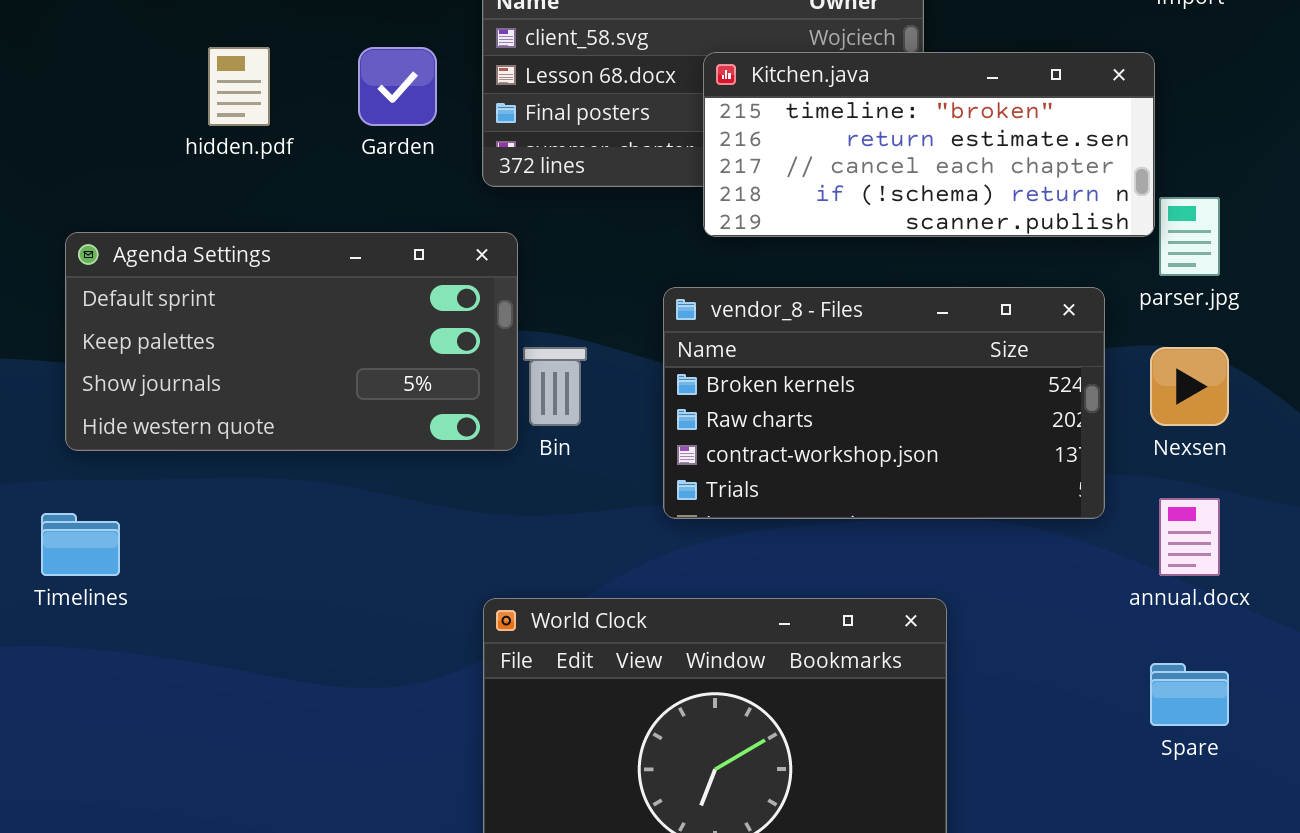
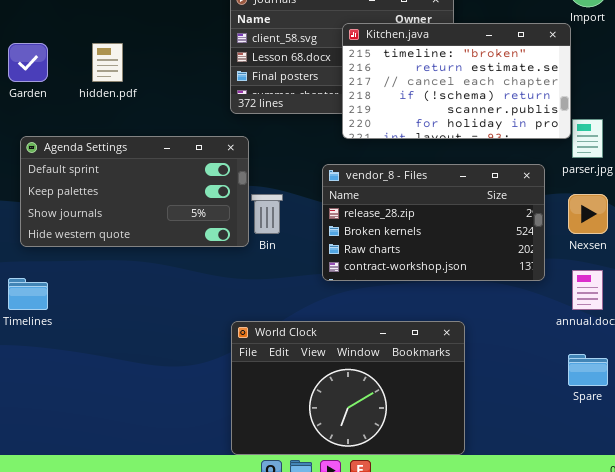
Garden: [358,47,437,126] -> [8,43,48,82], moved
Kitchen.java: [703,52,1155,237] -> [342,23,571,139], resized
vendor_8 - Files: [663,287,1105,519] -> [322,164,545,281], scrolled up 1 row

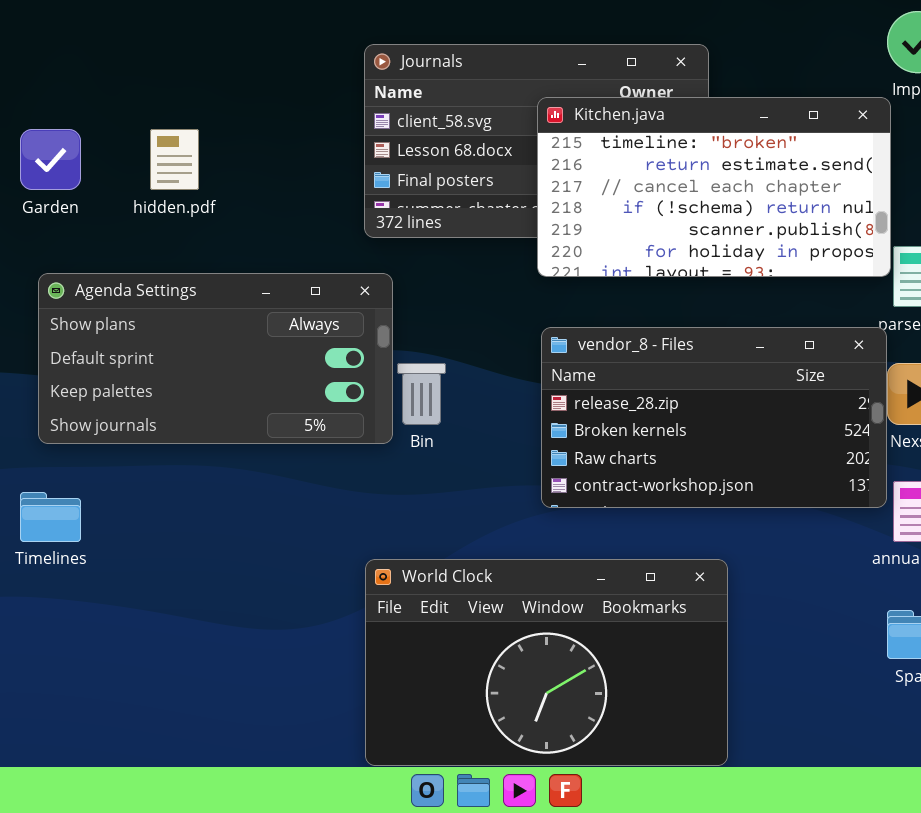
Agenda Settings: [20,136,249,247] -> [38,273,393,444], scrolled up 1 row
vendor_8 - Files: [322,164,545,281] -> [541,327,887,508], moved

